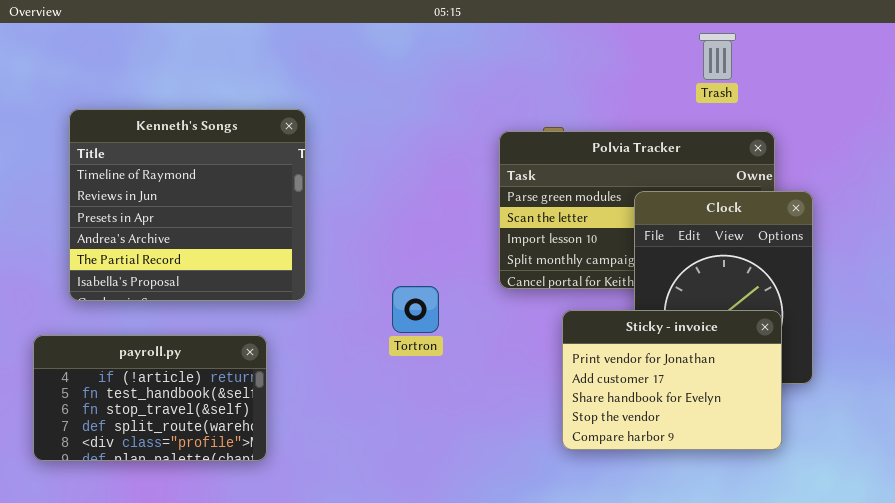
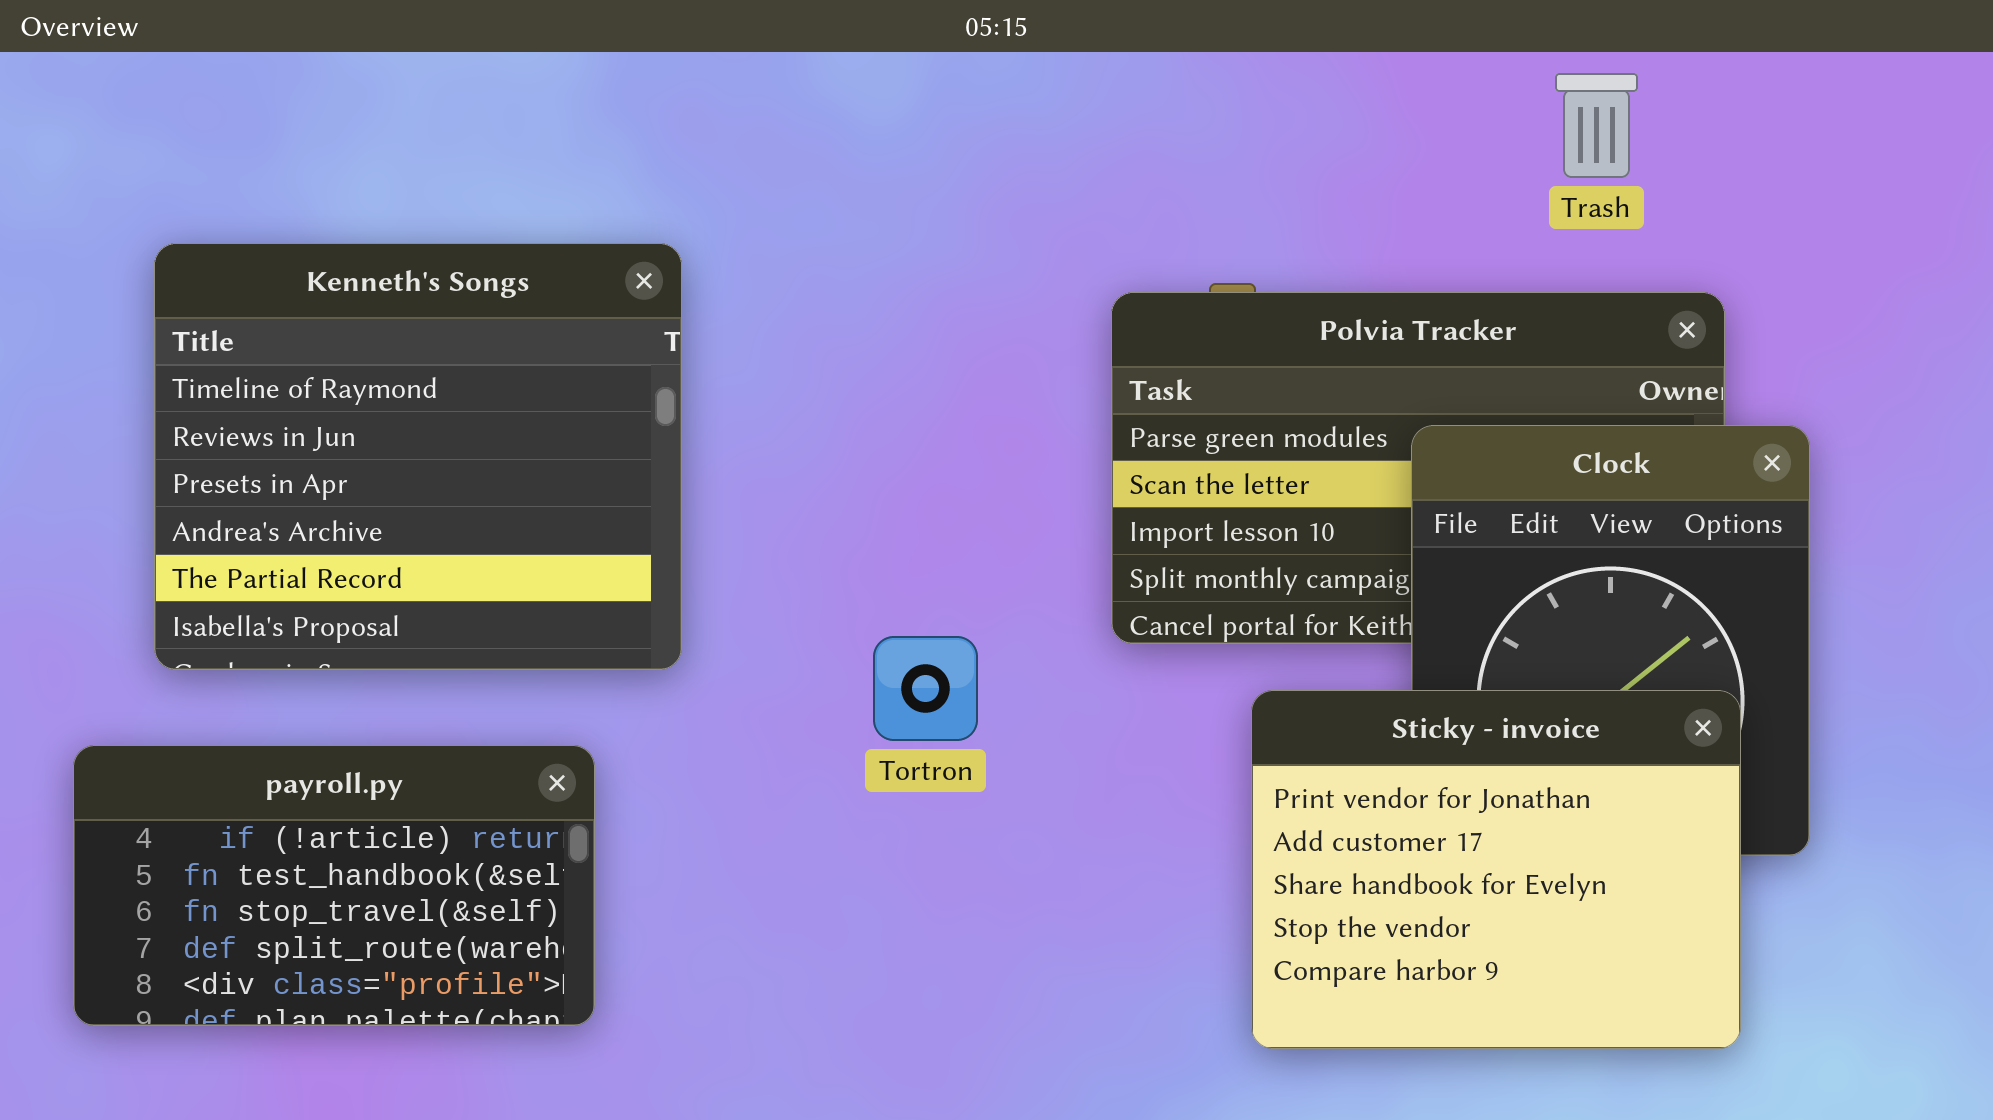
Sticky - invoice: [562,310,782,450] -> [1251,690,1741,1049], resized

